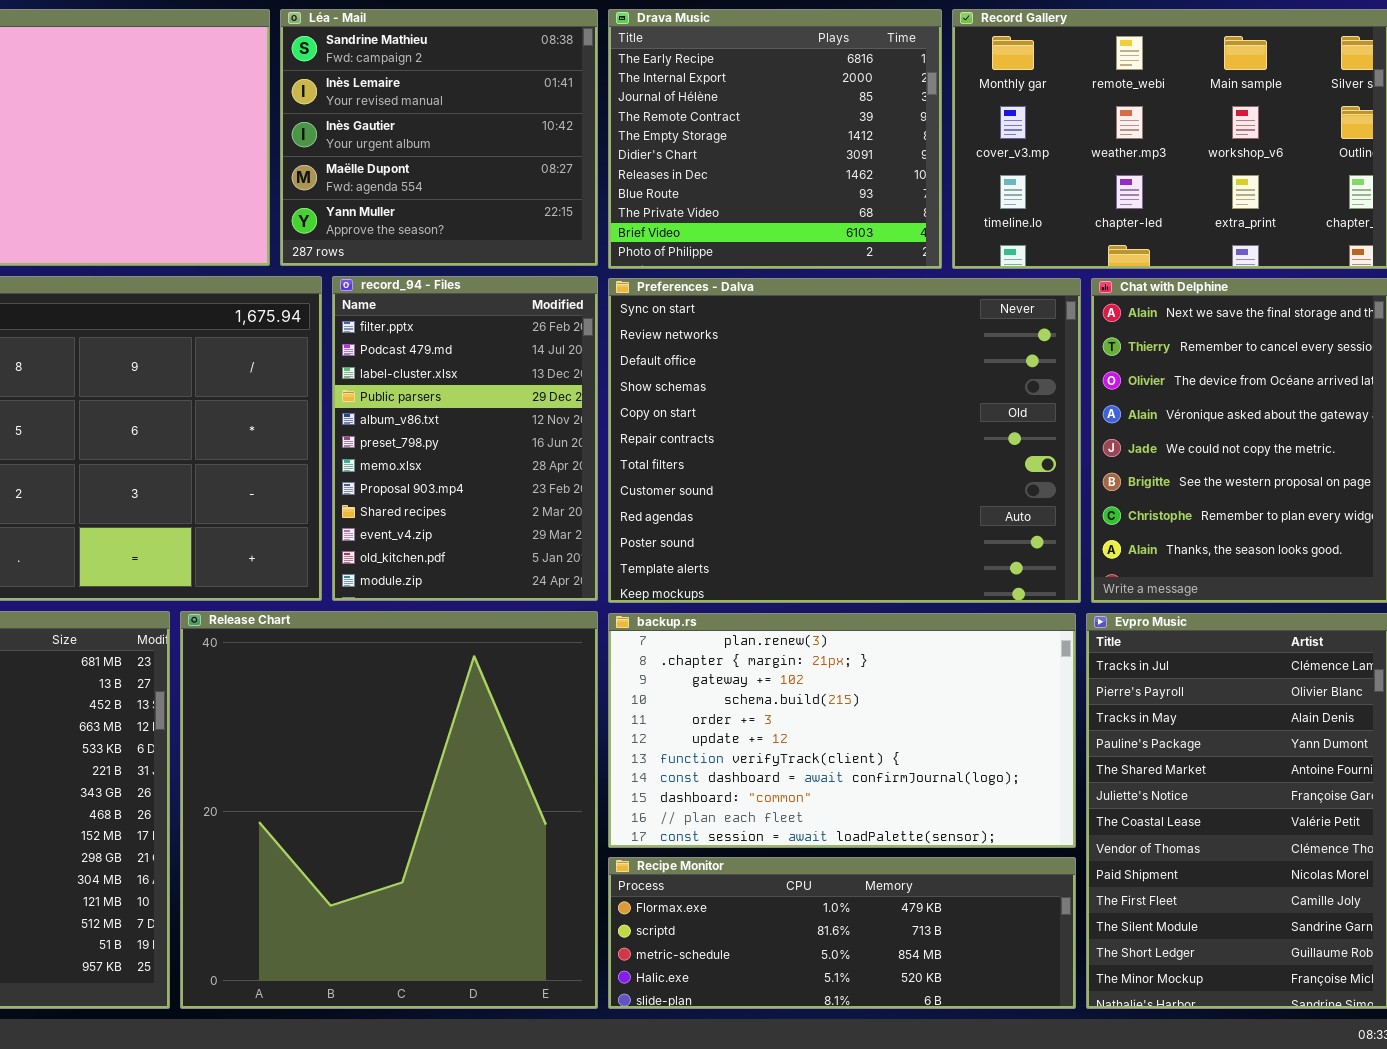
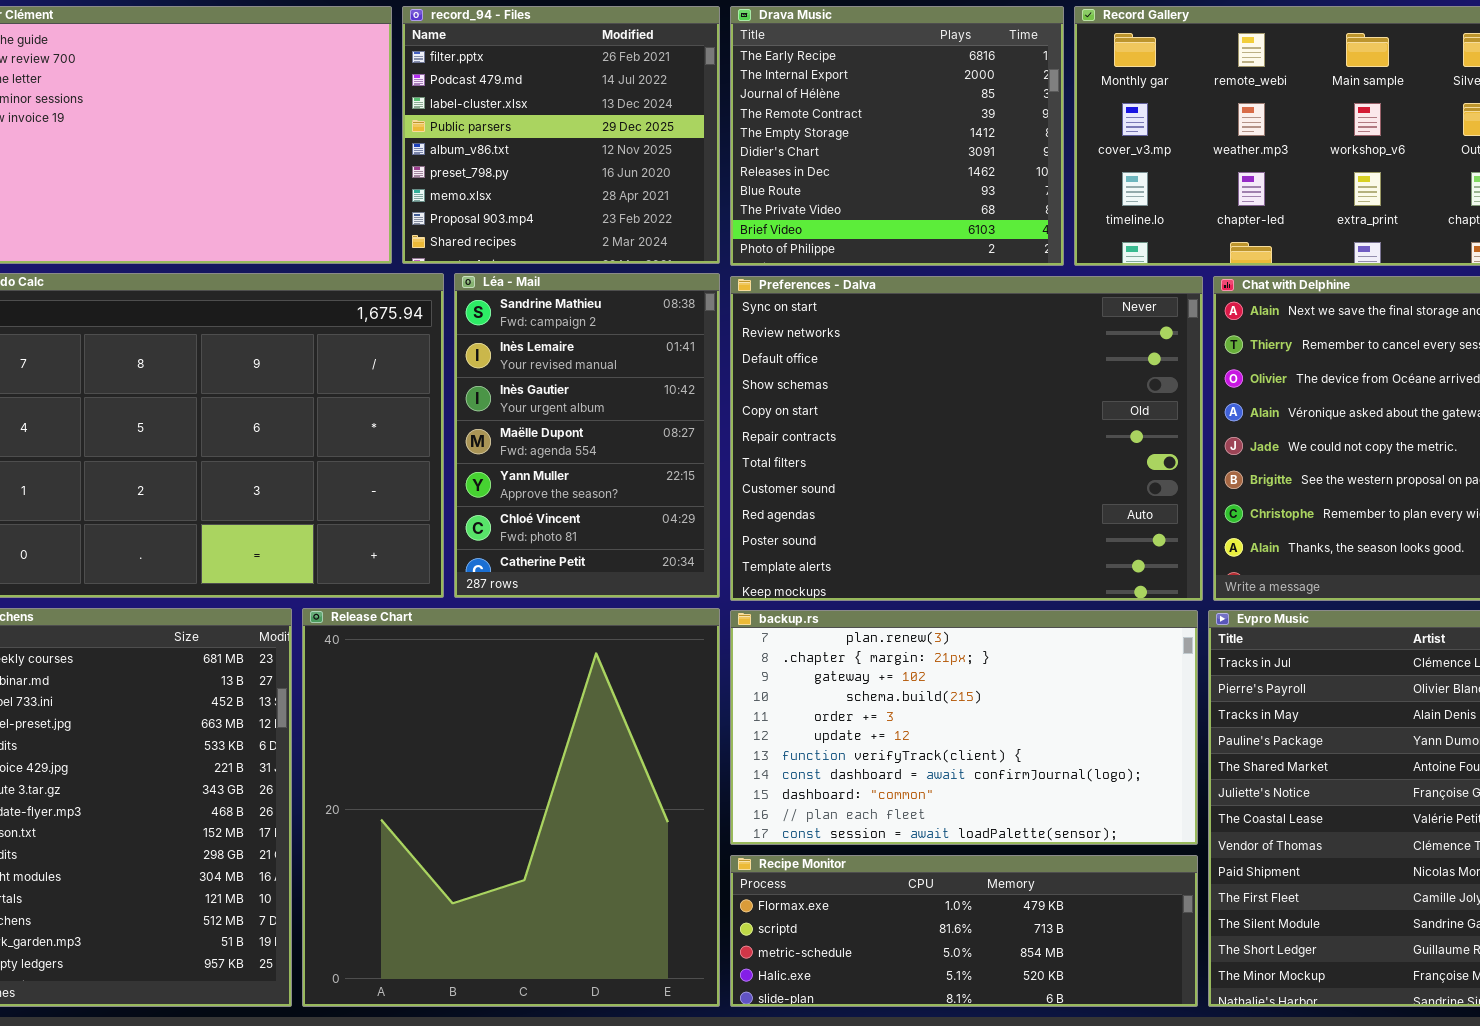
Léa - Mail: [280,9,598,266] -> [454,273,720,598], moved, resized
record_94 - Files: [332,276,598,601] -> [402,6,720,264], moved, resized

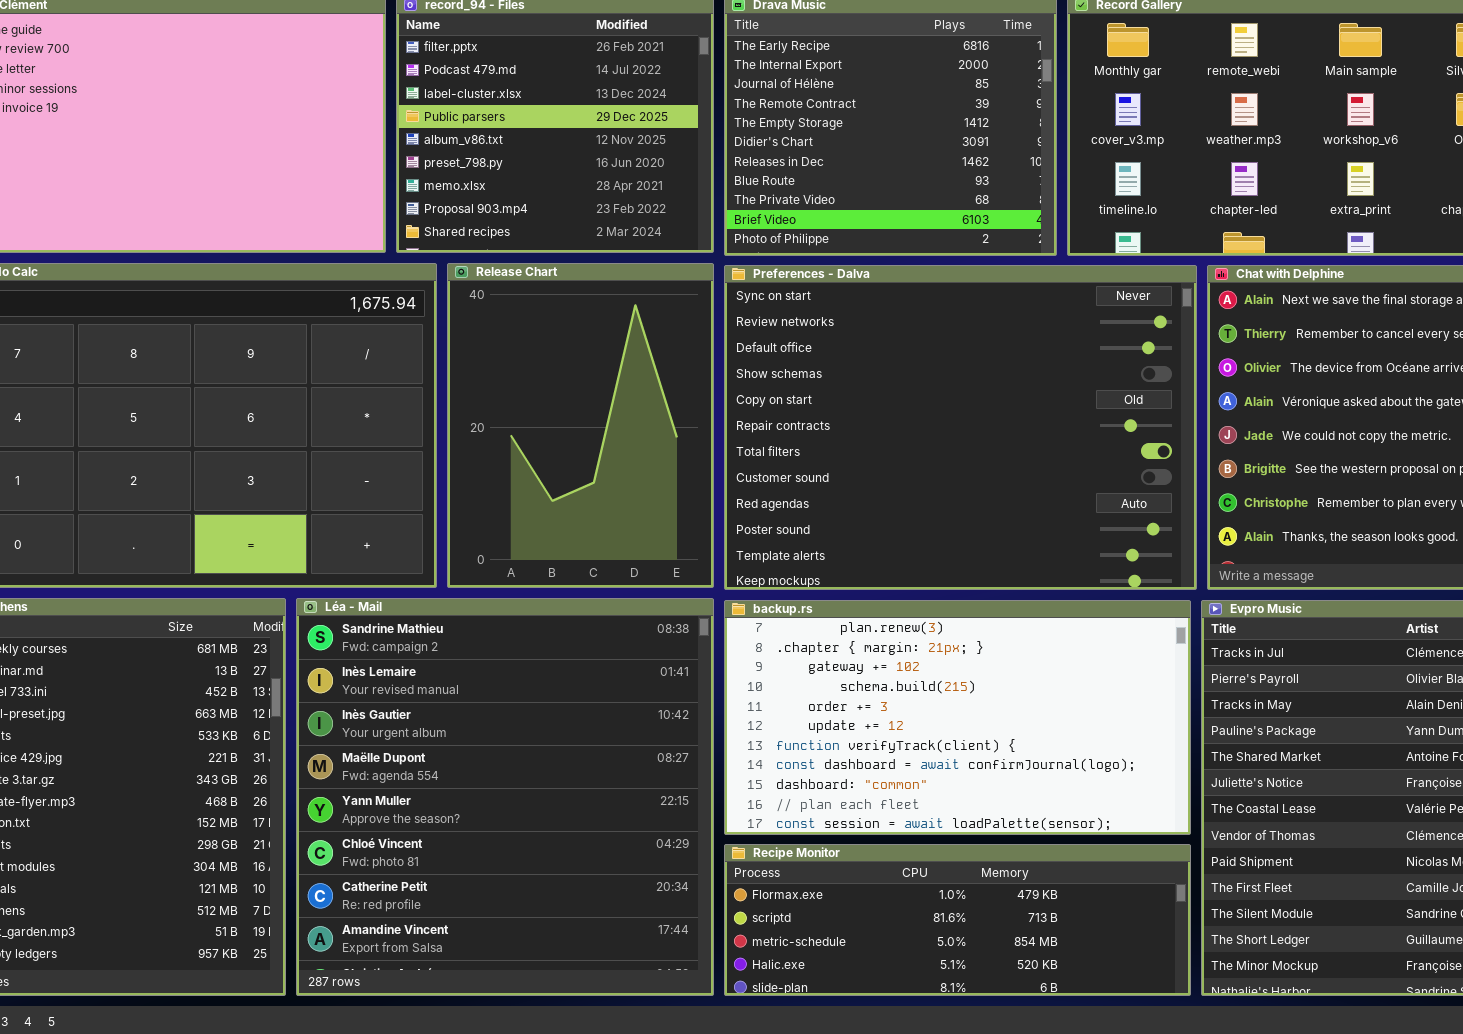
Léa - Mail: [454,273,720,598] -> [296,598,714,996], moved, resized
Release Chart: [302,608,720,1007] -> [447,263,714,588], moved, resized

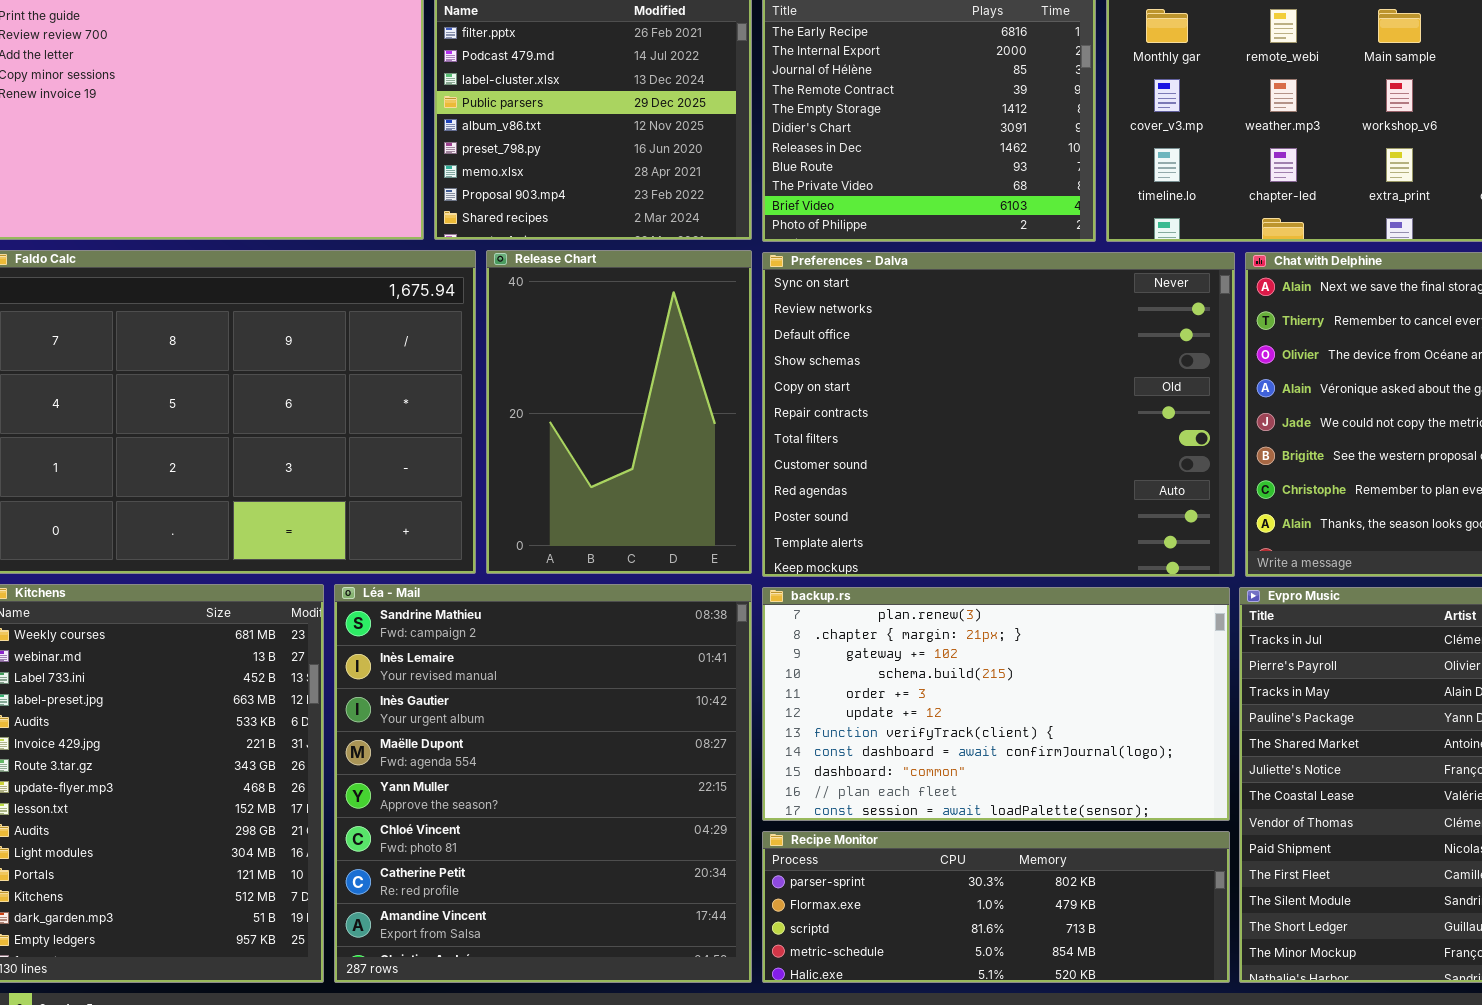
Recipe Monitor: [724,844,1191,996] -> [762,831,1230,983], scrolled up 1 row

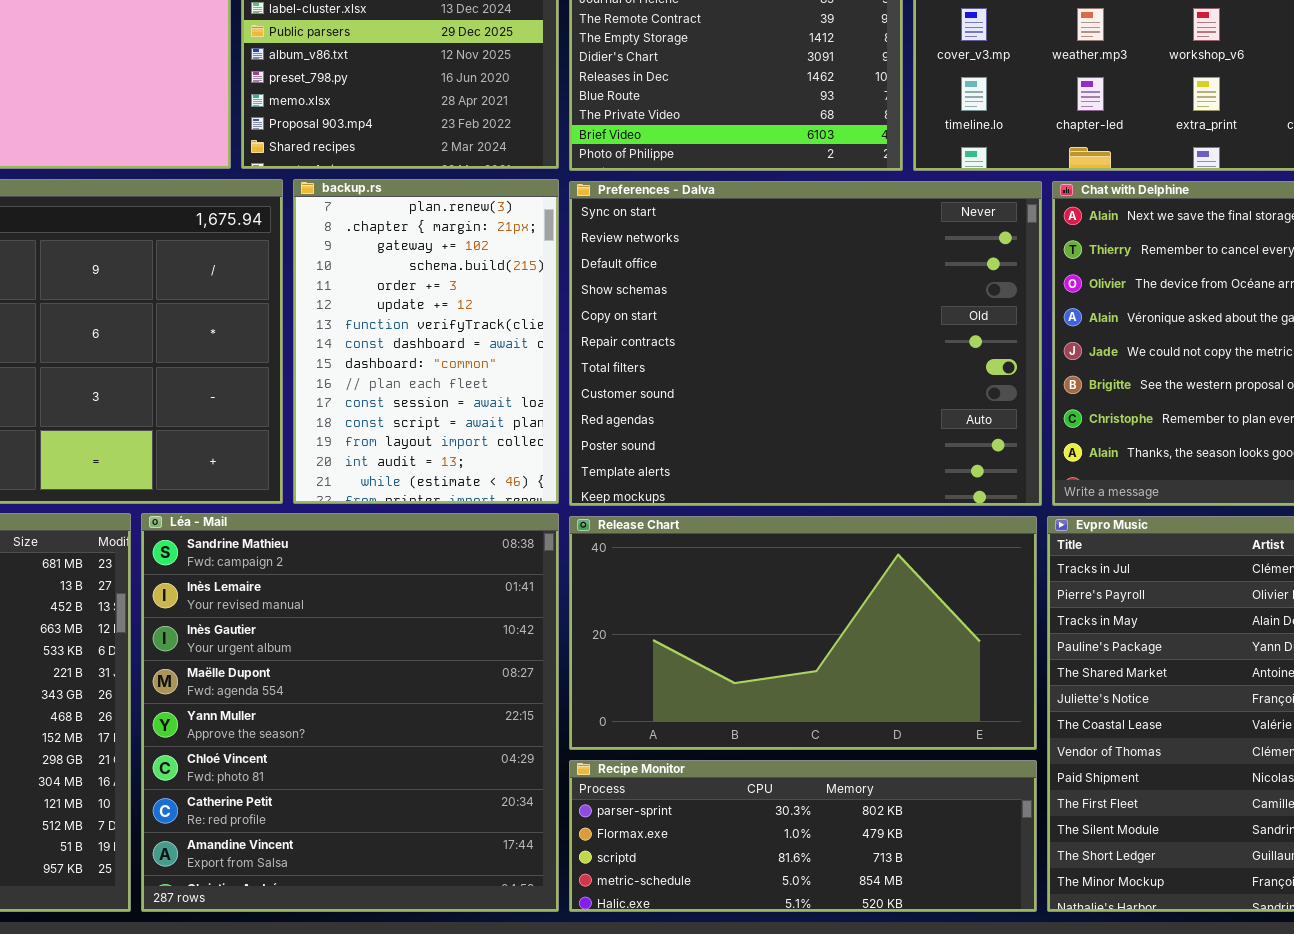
Release Chart: [486,250,752,574] -> [569,516,1037,750], moved, resized
backup.rs: [762,587,1230,821] -> [293,179,559,504], moved, resized

